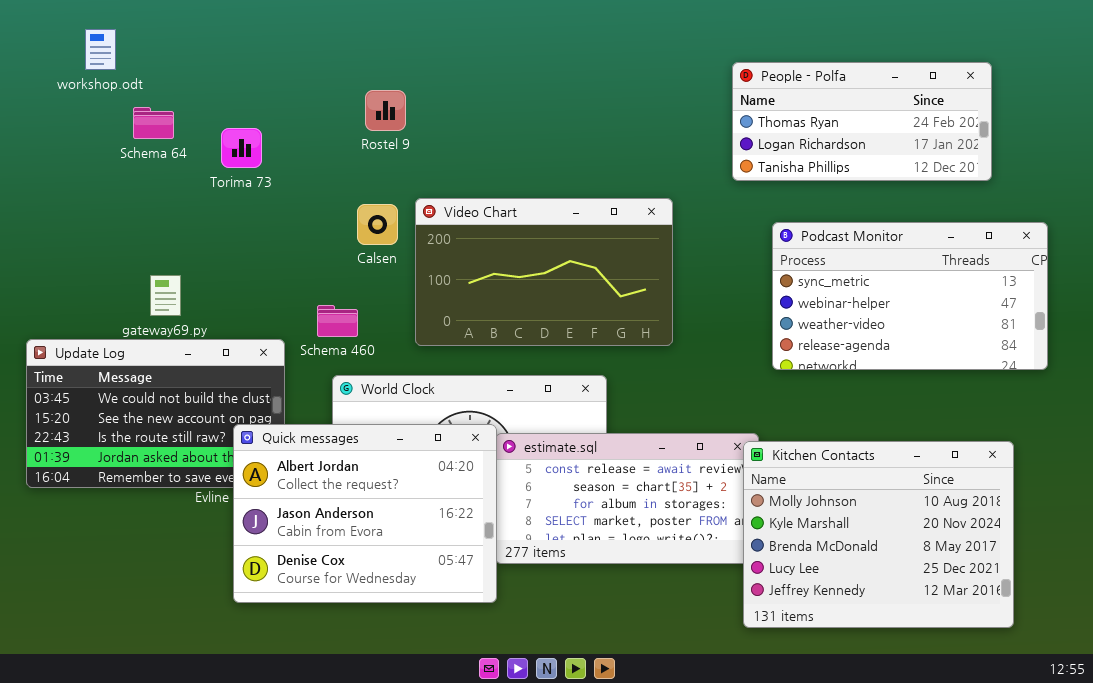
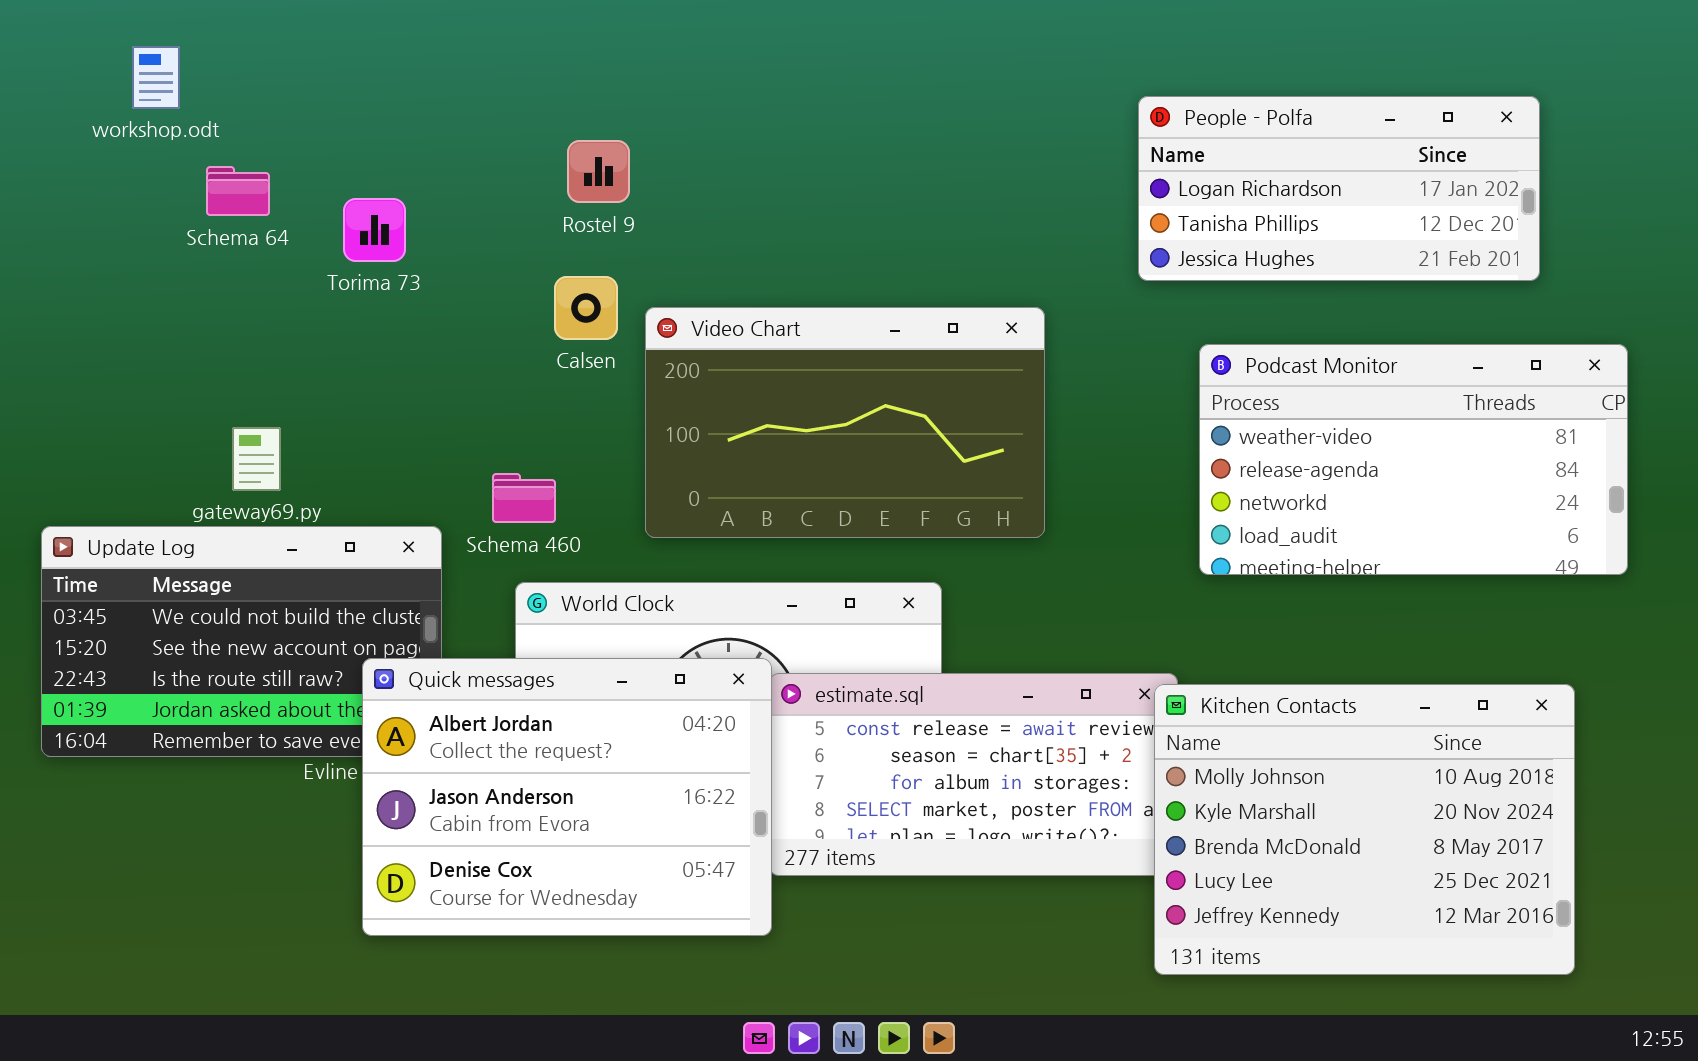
People - Polfa: [732,62,992,181] -> [1138,96,1540,281], scrolled down 1 row
Calsen: [357,204,398,245] -> [554,276,618,340], moved
Podcast Monitor: [772,222,1048,370] -> [1199,344,1628,575], scrolled down 2 rows

